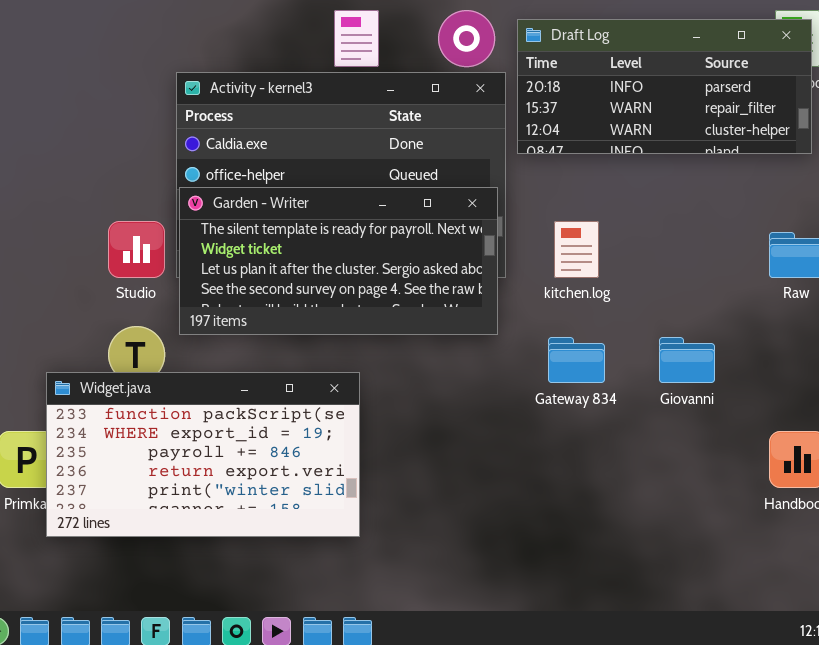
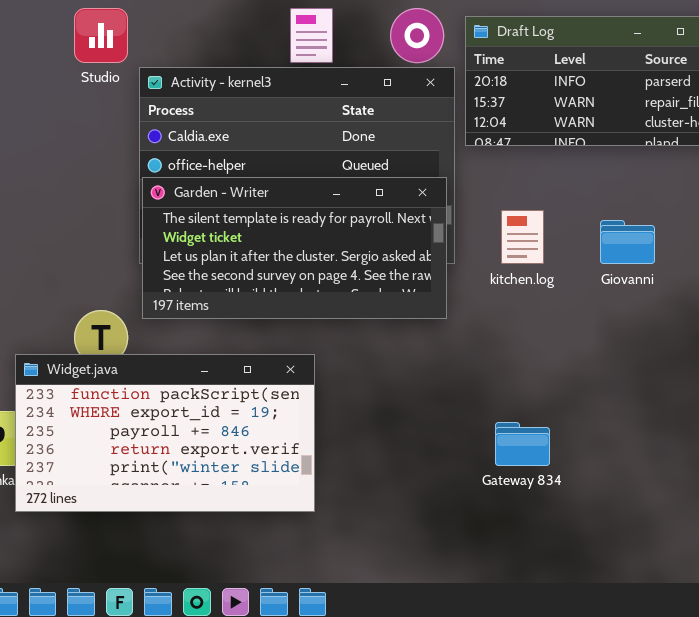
Studio: [108,221,165,278] -> [74,8,128,63], moved
Gateway 834: [548,337,605,383] -> [495,422,550,466], moved
Giovanni: [659,337,715,383] -> [600,220,655,264], moved

